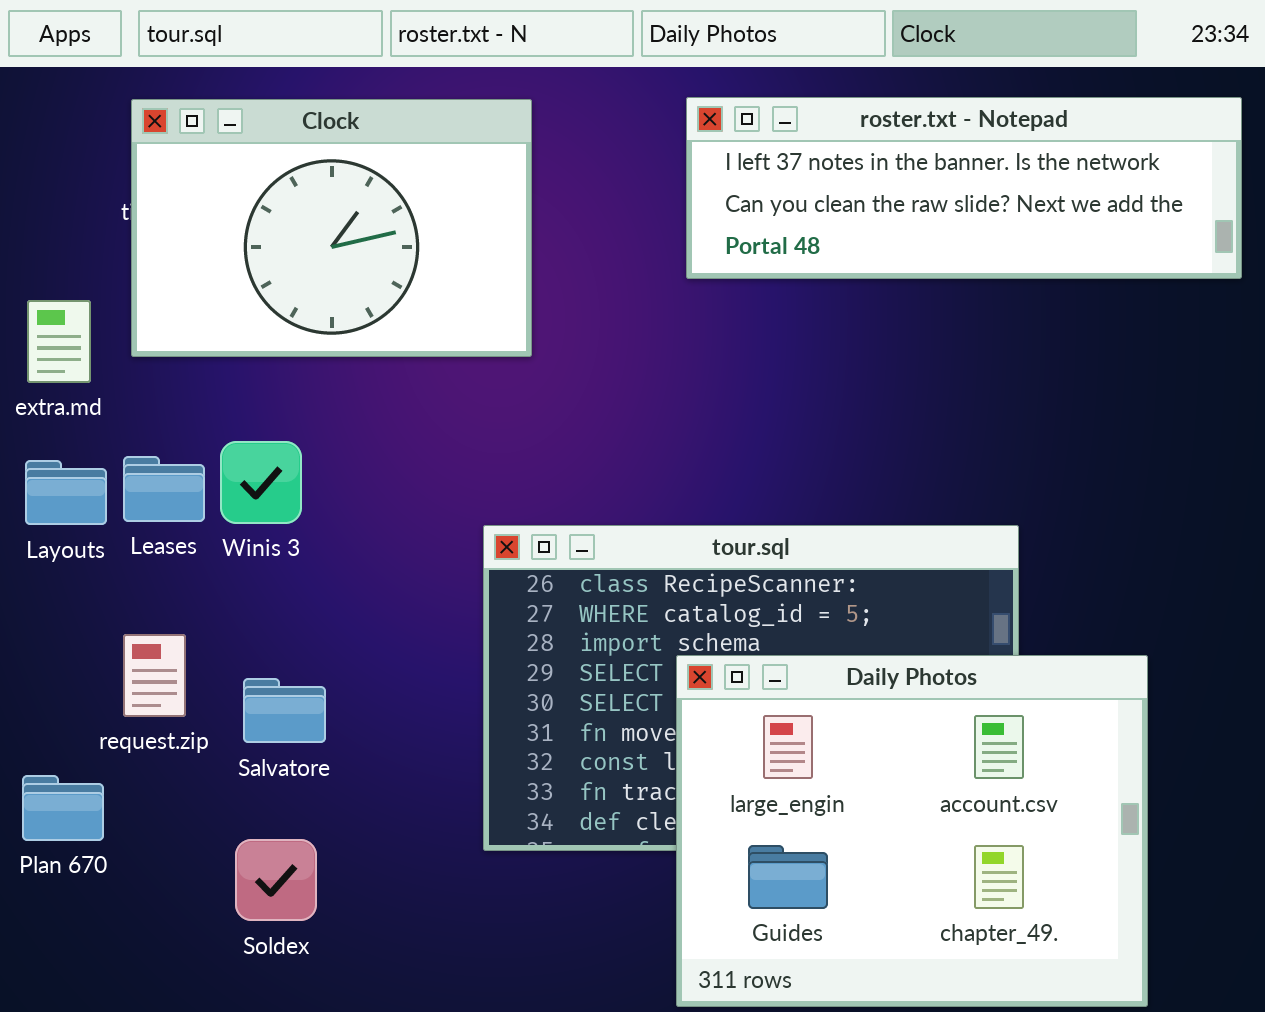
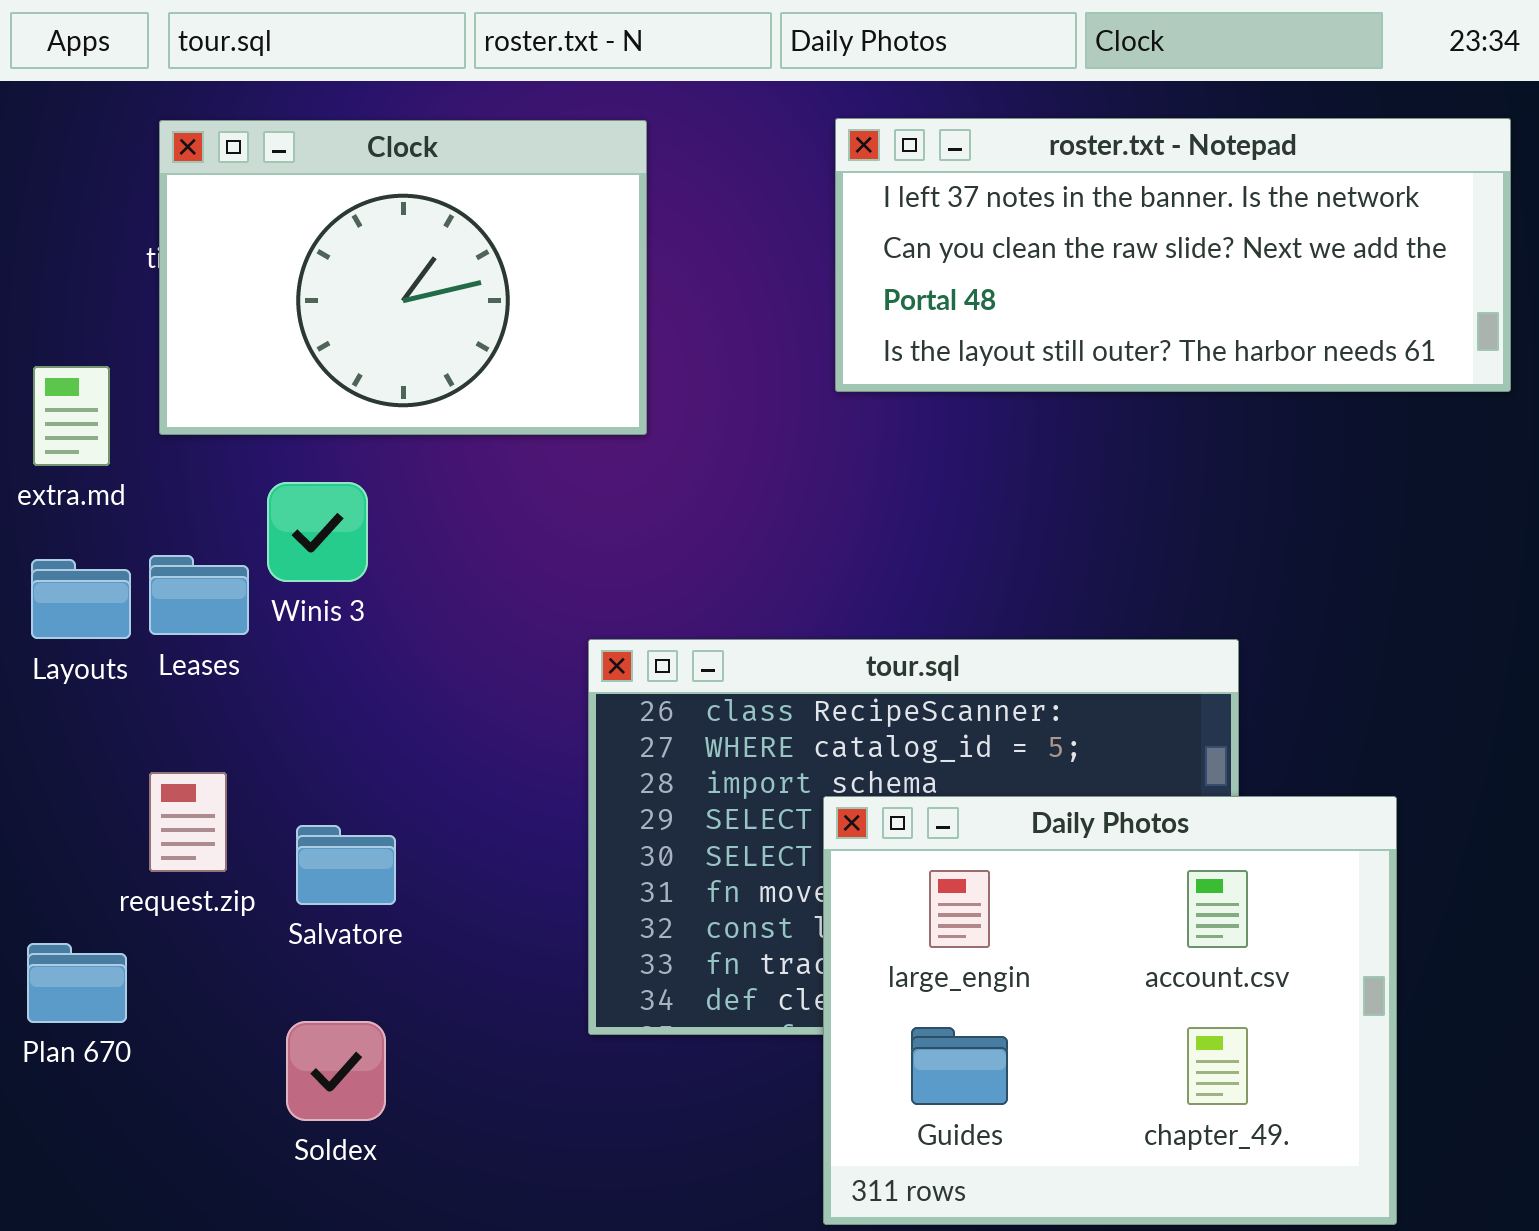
roster.txt - Notepad: [686,97,1242,279] -> [835,118,1511,392], resized
Winis 3: [220,441,302,524] -> [267,482,368,582], moved

